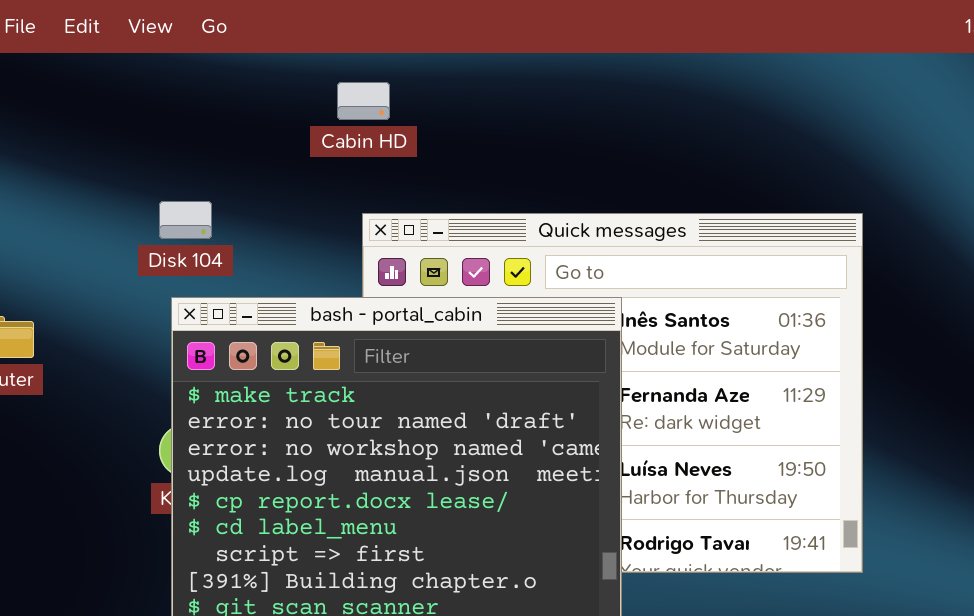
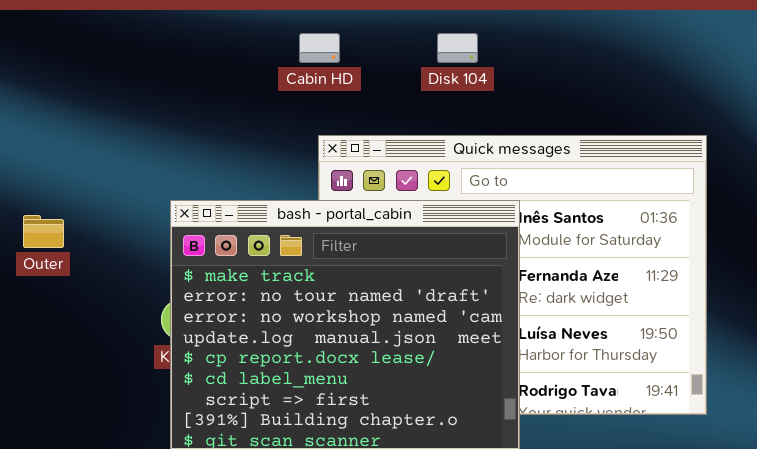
Disk 104: [159,201,212,239] -> [437,33,478,63], moved

